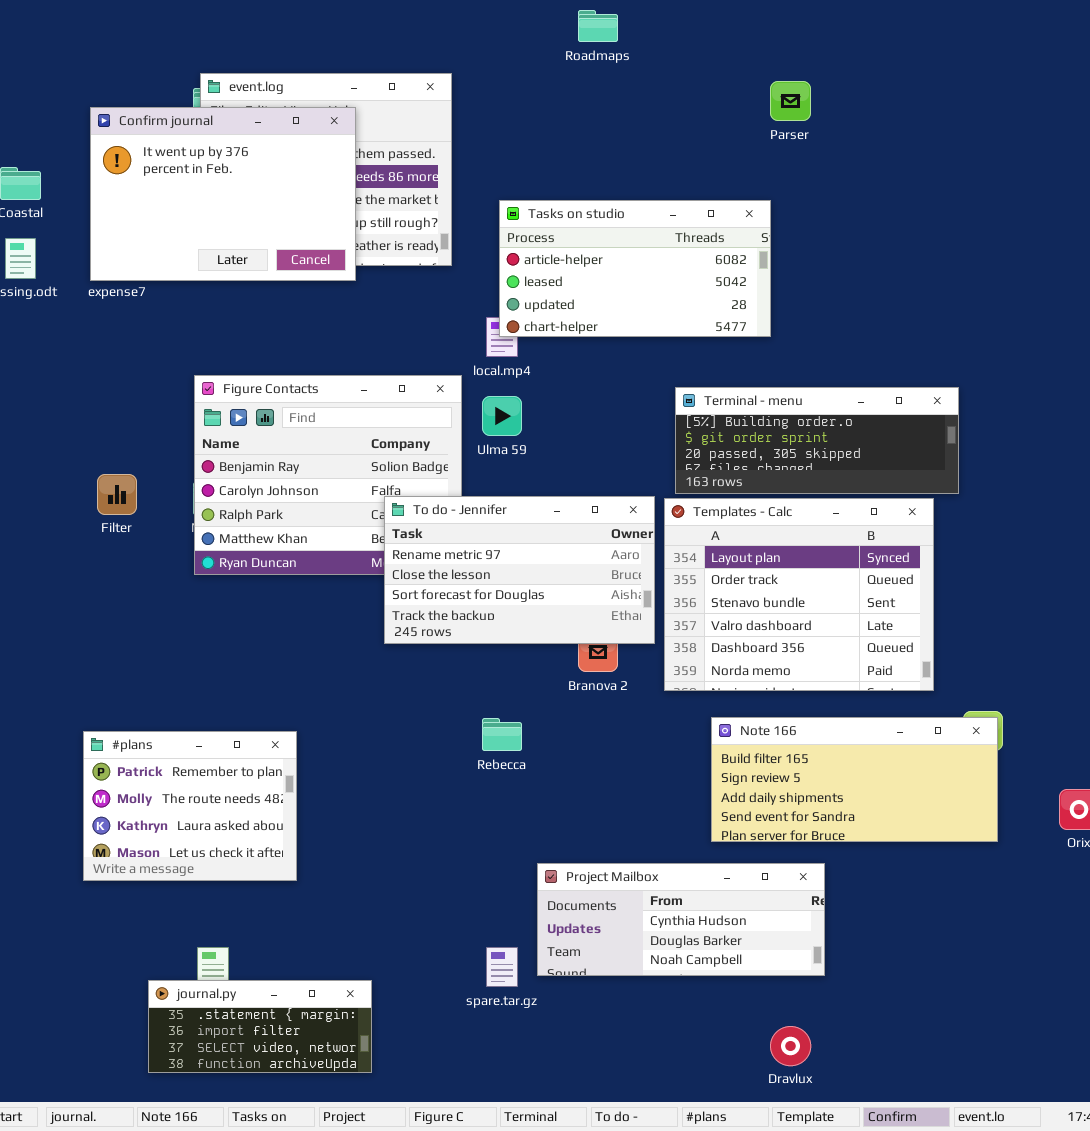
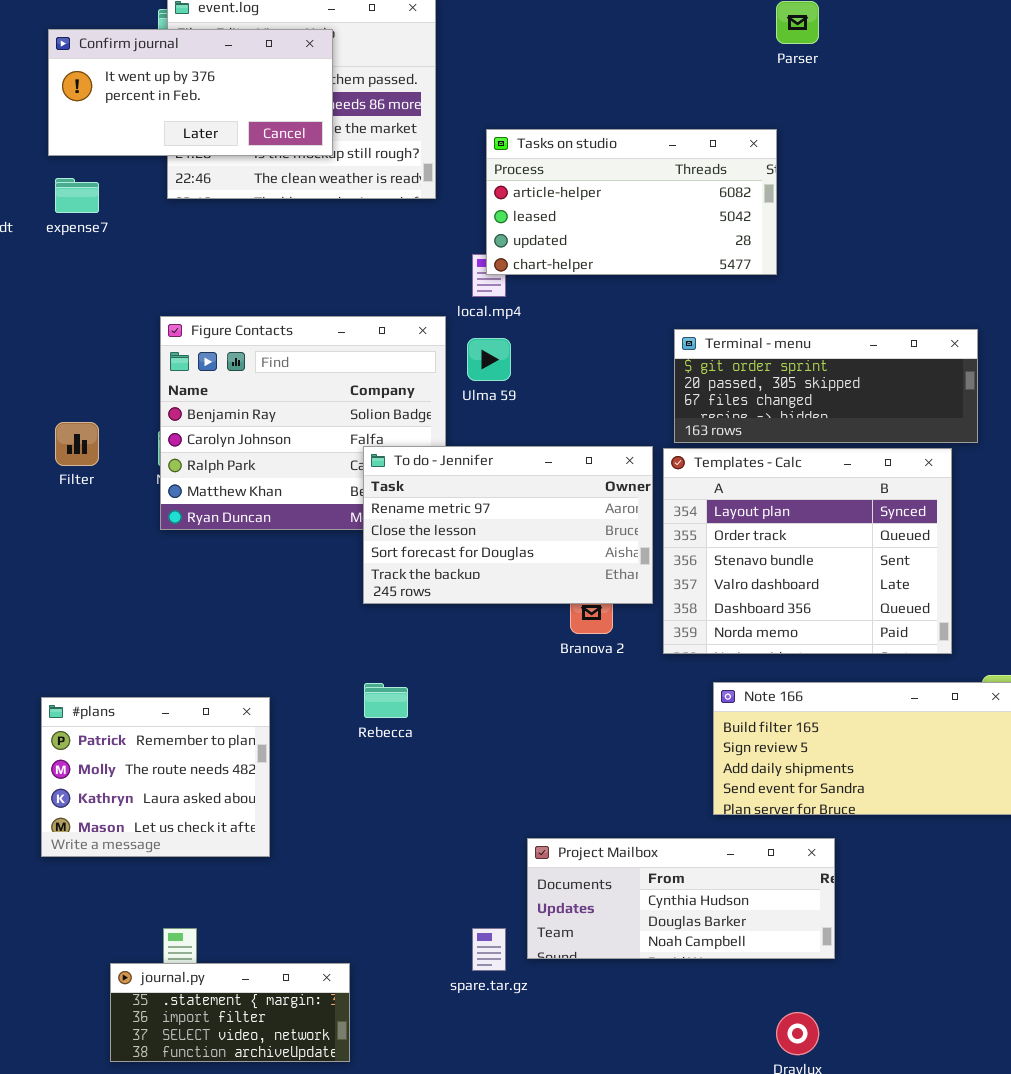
Confirm journal: [90,107,356,281] -> [48,29,333,156], resized
Terminal - menu: [675,387,959,494] -> [674,329,978,443], scrolled down 1 row
Rebecca: [482,718,522,751] -> [364,683,408,718], moved

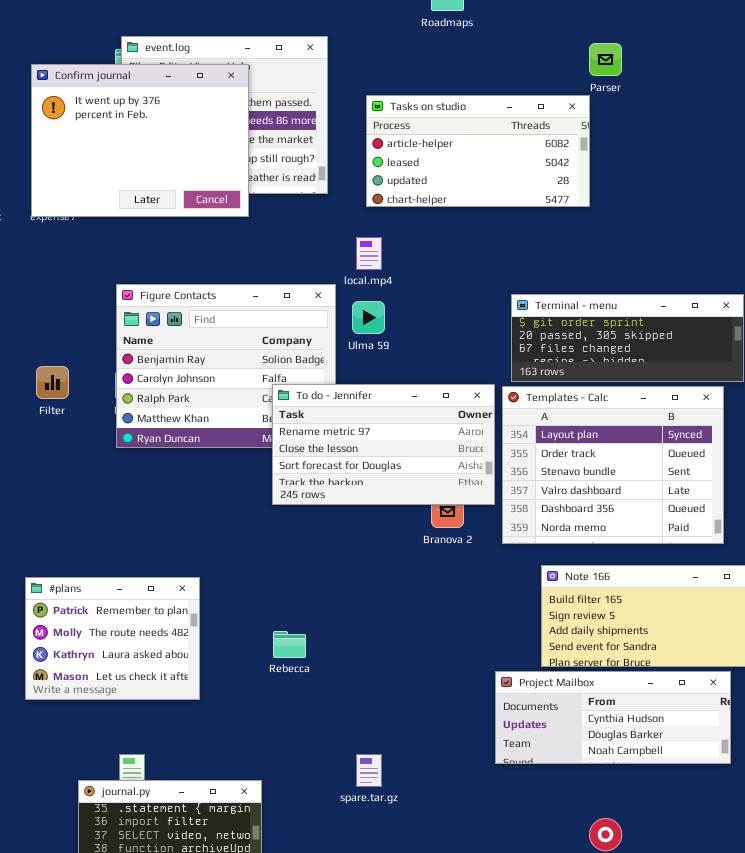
Confirm journal: [48,29,333,156] -> [31,64,249,217], resized
Tasks on studio: [486,129,777,275] -> [366,95,590,207], moved
Rebecca: [364,683,408,718] -> [273,631,306,658], moved
Project Mailbox: [527,838,835,959] -> [495,671,731,764], moved

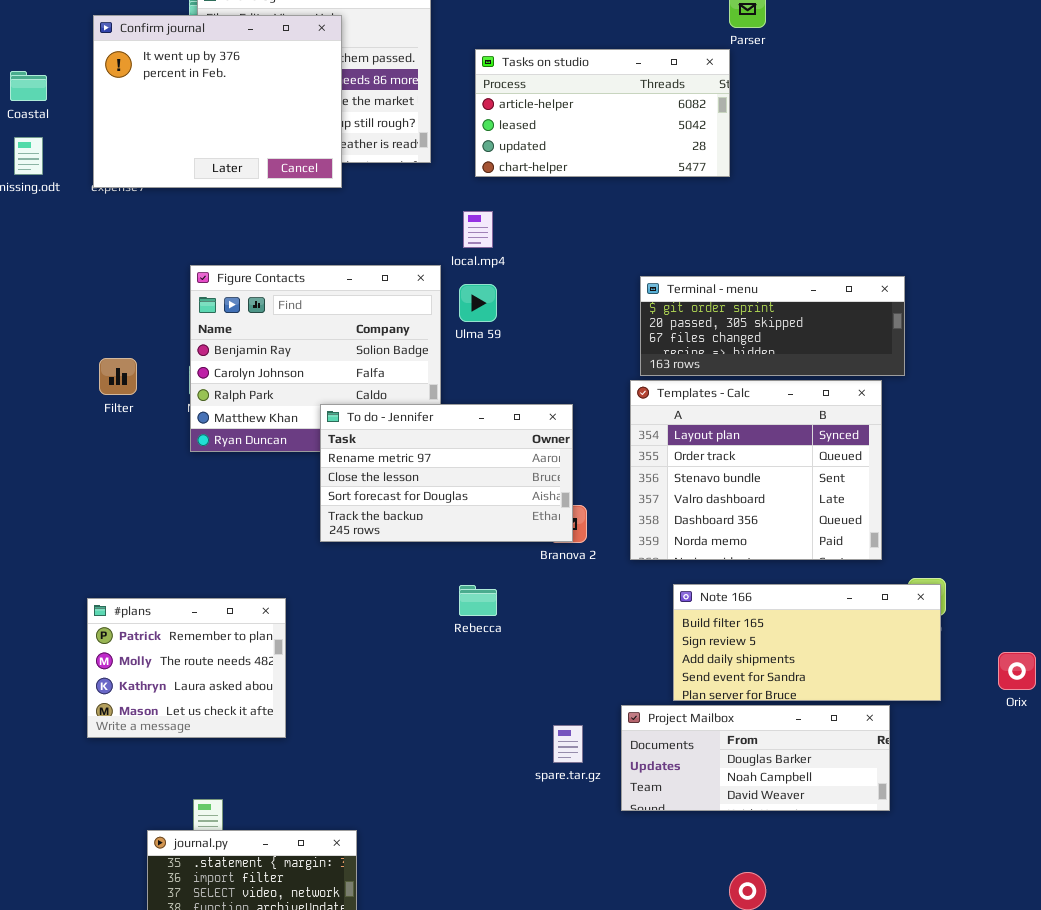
To do - Jennifer: [272,384,495,505] -> [320,404,573,542], moved
Rebecca: [273,631,306,658] -> [459,585,497,616], moved
Project Mailbox: [495,671,731,764] -> [621,705,890,811], scrolled down 1 row
spare.tar.gz: [356,754,382,787] -> [553,725,583,763], moved

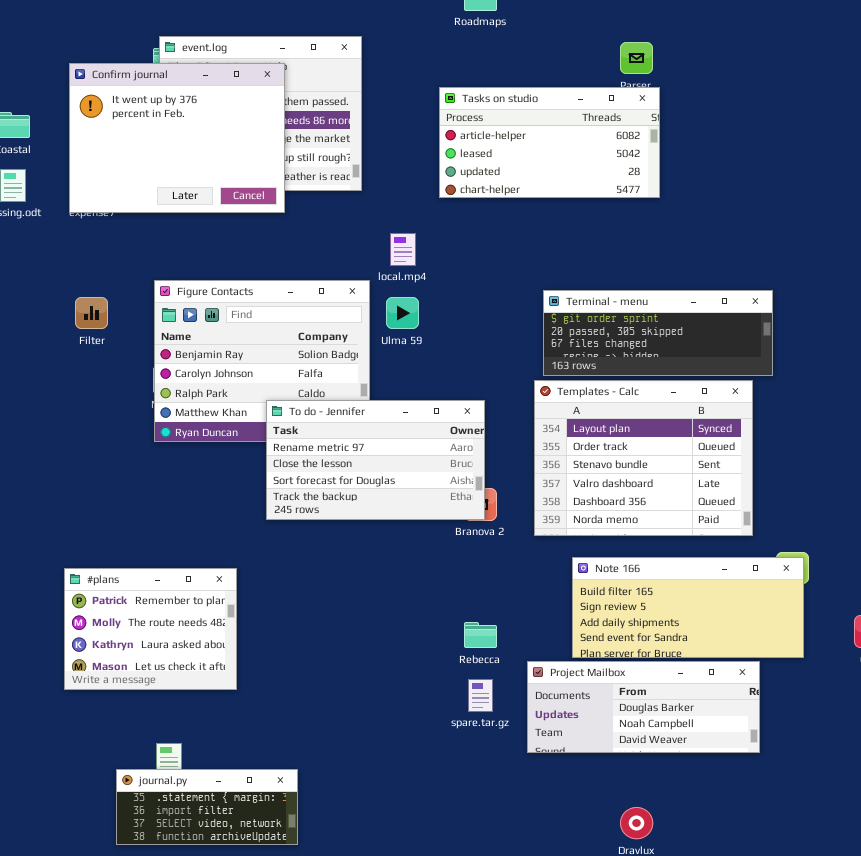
Tasks on studio: [475,49,730,177] -> [439,87,660,198], moved
Filter: [99,358,137,395] -> [75,297,108,329], moved
Rebecca: [459,585,497,616] -> [464,622,497,648], moved

